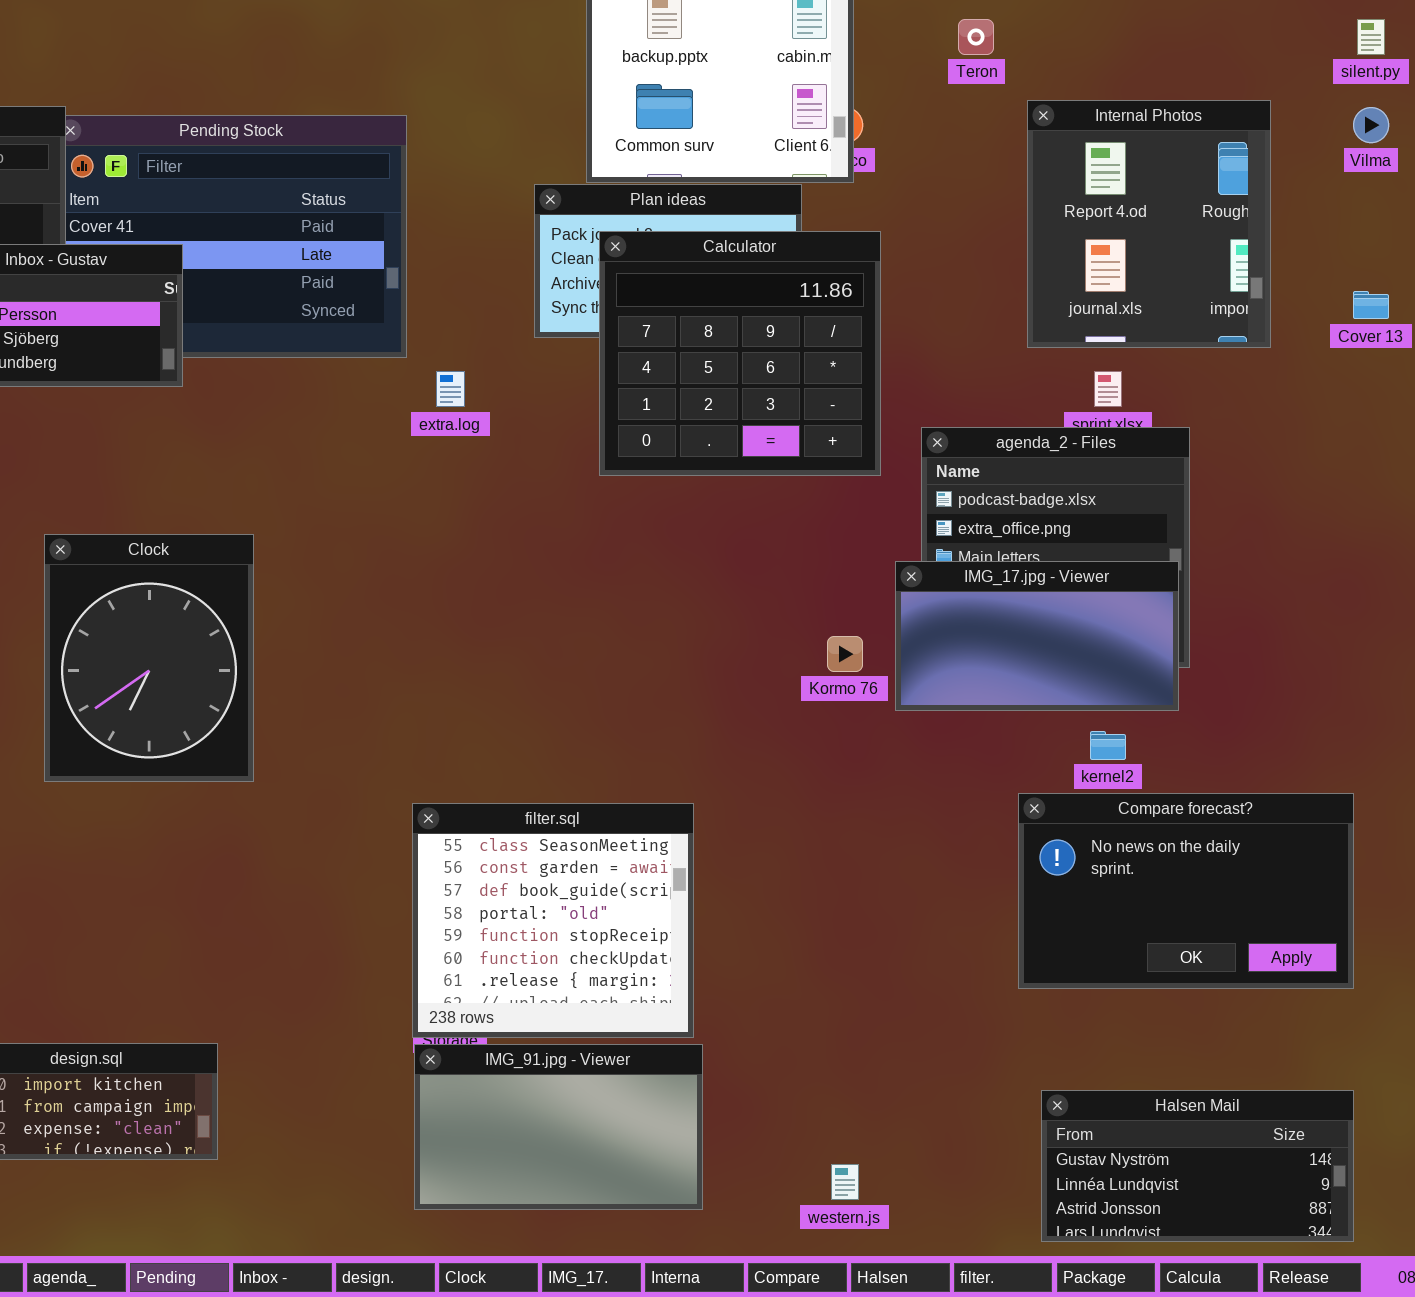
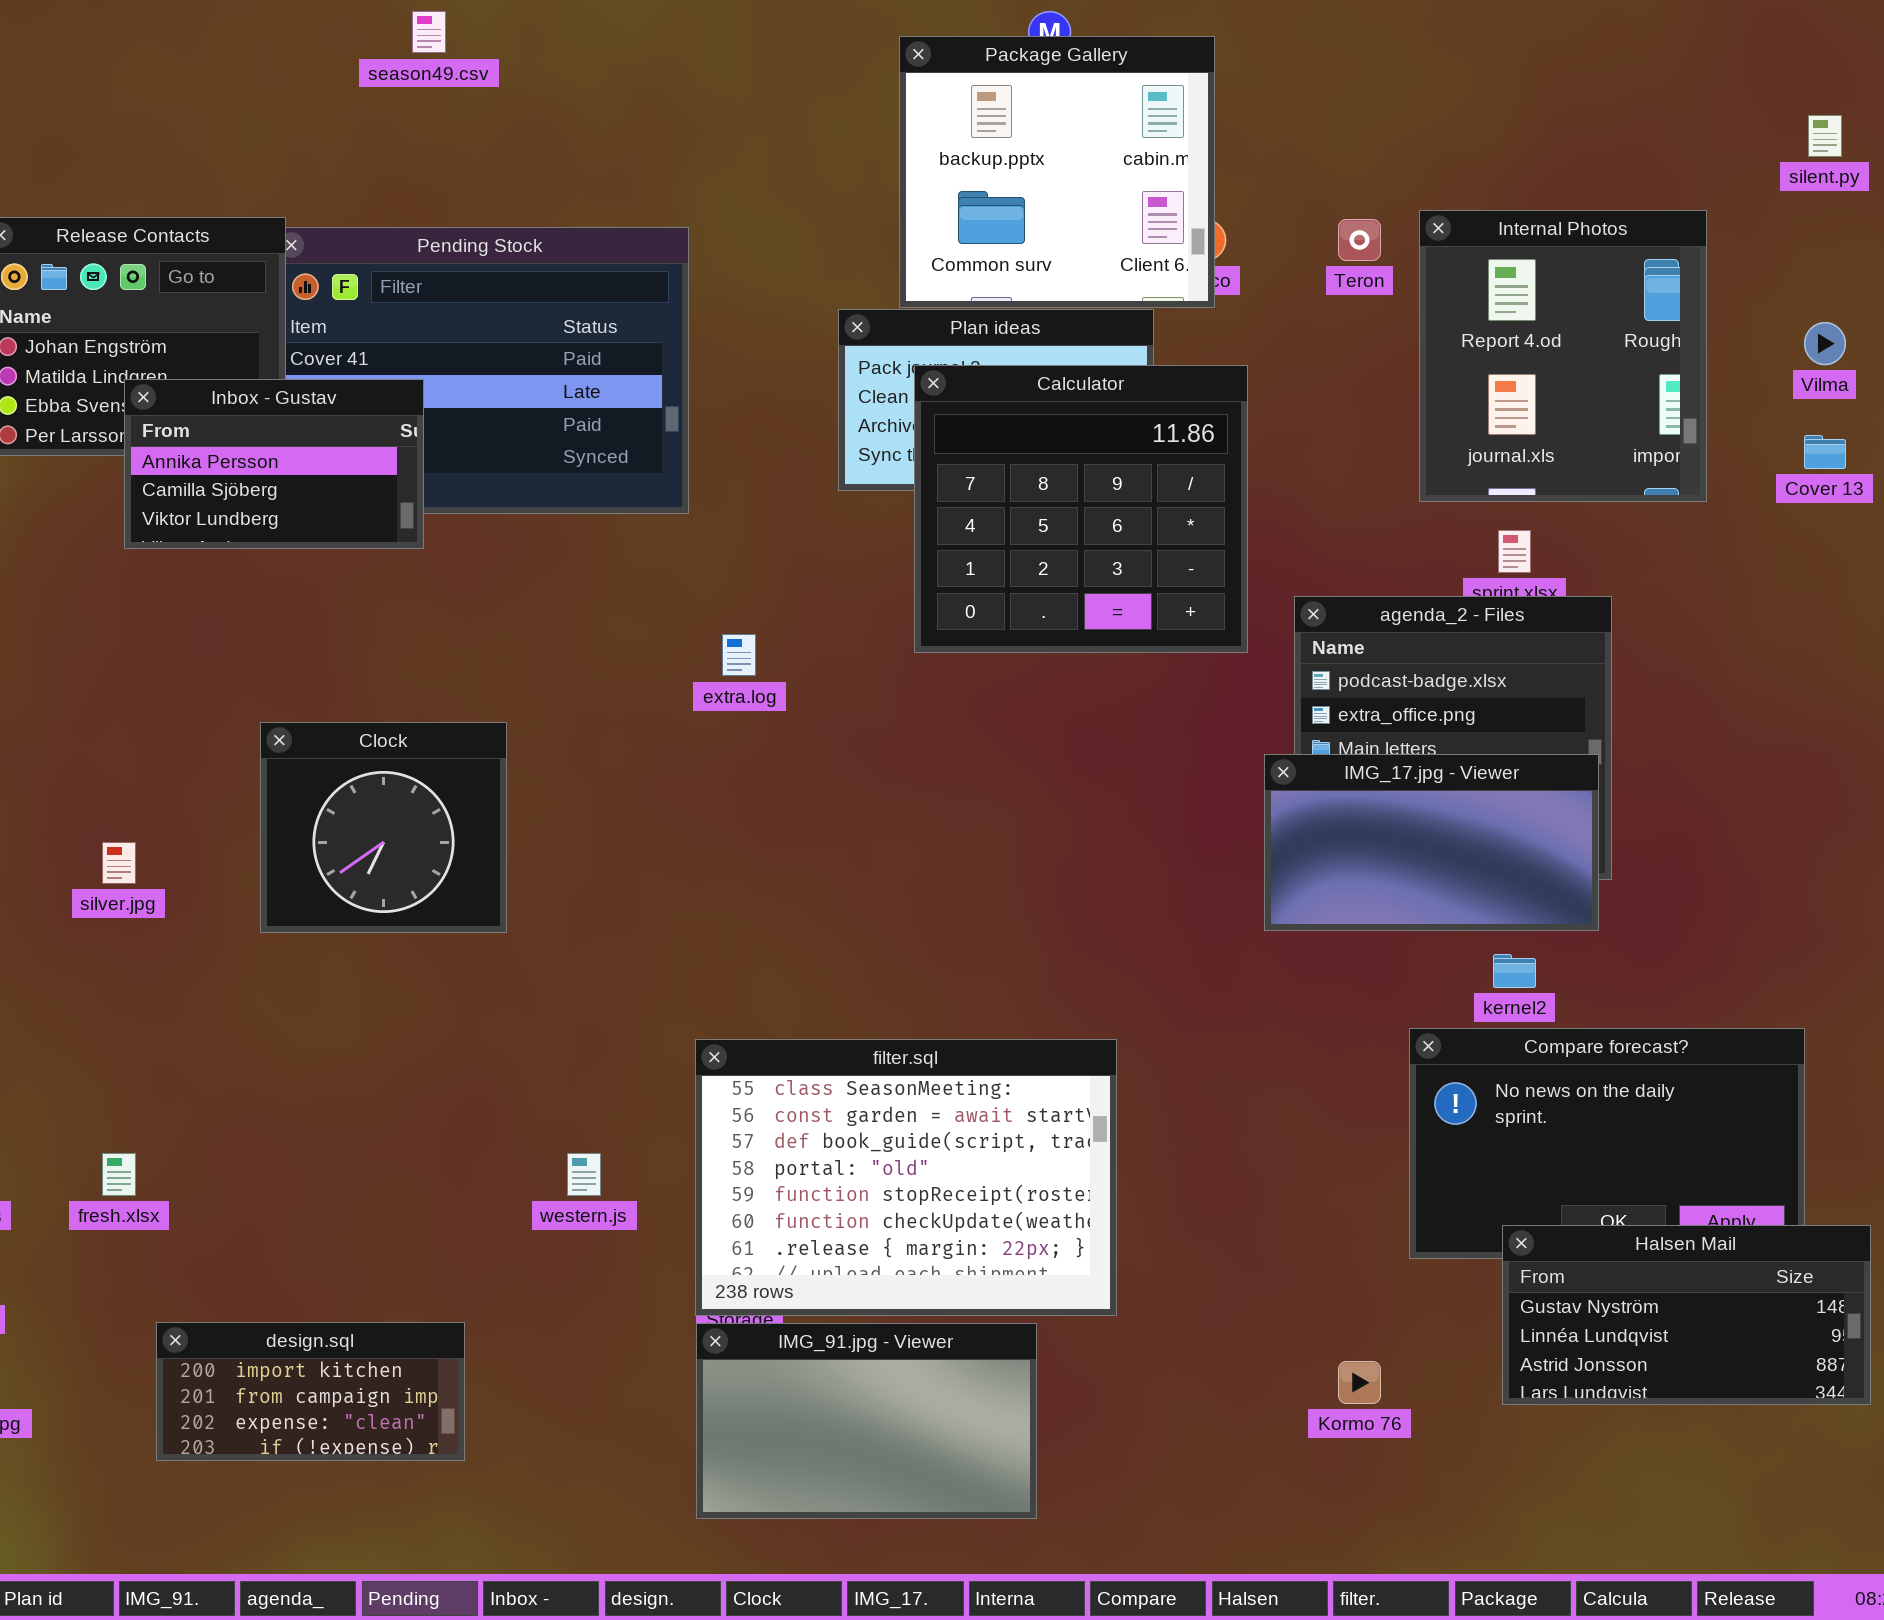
Teron: [958,19,994,55] -> [1338,219,1381,261], moved
Vilma: [1353,107,1389,143] -> [1804,322,1846,365], moved
extra.log: [436,371,465,407] -> [722,634,756,676], moved
Clock: [44,534,254,782] -> [260,722,507,933], resized
Kormo 76: [827,636,863,672] -> [1338,1361,1381,1404], moved
filter.sql: [412,803,694,1038] -> [695,1039,1117,1316], resized
Halsen Mail: [1041,1090,1354,1242] -> [1502,1225,1871,1405], moved
western.js: [831,1164,859,1200] -> [567,1153,601,1196], moved

